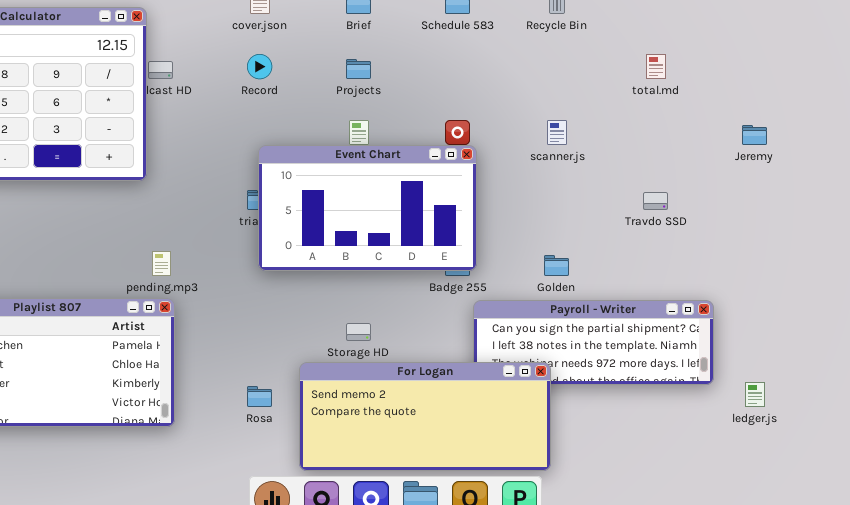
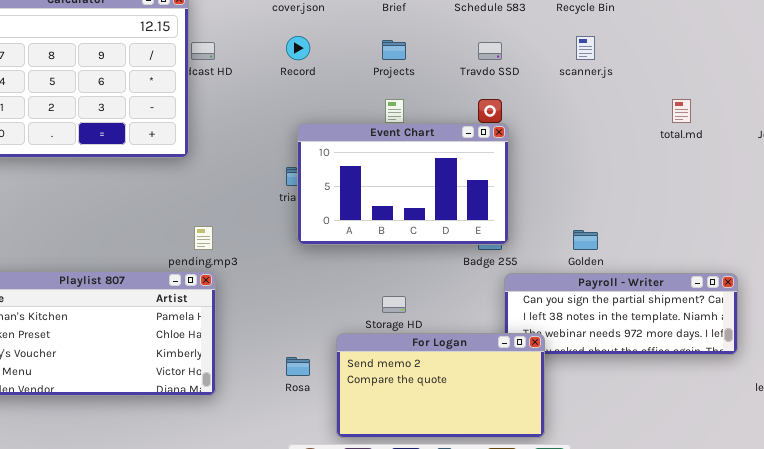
total.md: [646,54,666,79] -> [672,99,691,123], moved
scanner.js: [547,120,567,145] -> [576,36,595,60], moved
Travdo SSD: [643,192,668,210] -> [478,42,502,60], moved
For Logan: [299,362,551,471] -> [336,333,545,438], resized

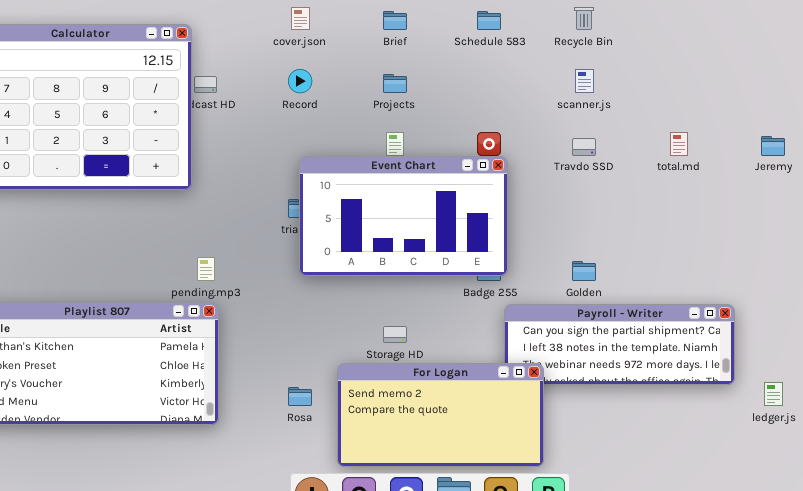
Travdo SSD: [478,42,502,60] -> [572,138,596,156], moved

